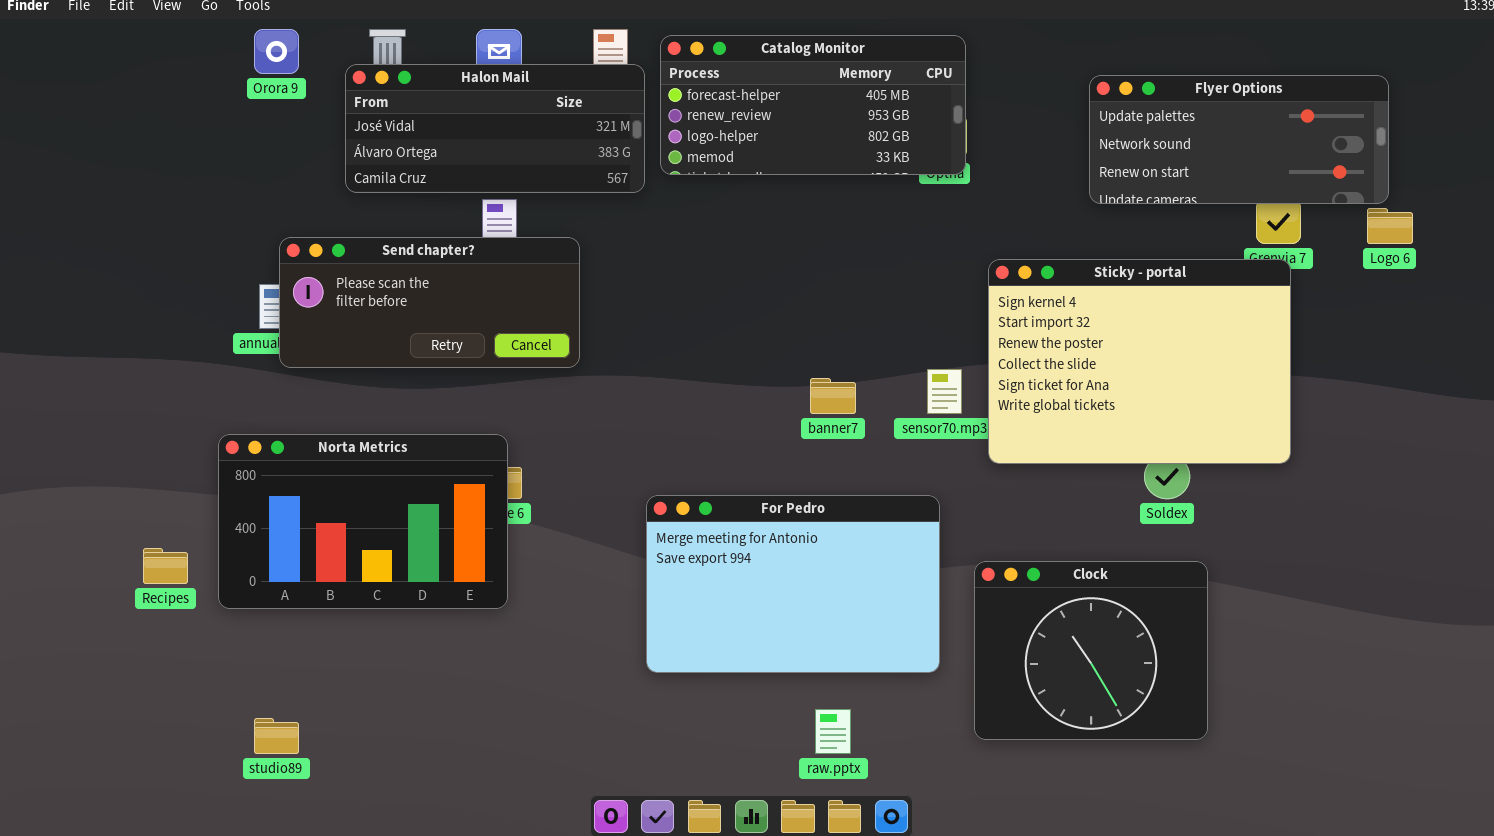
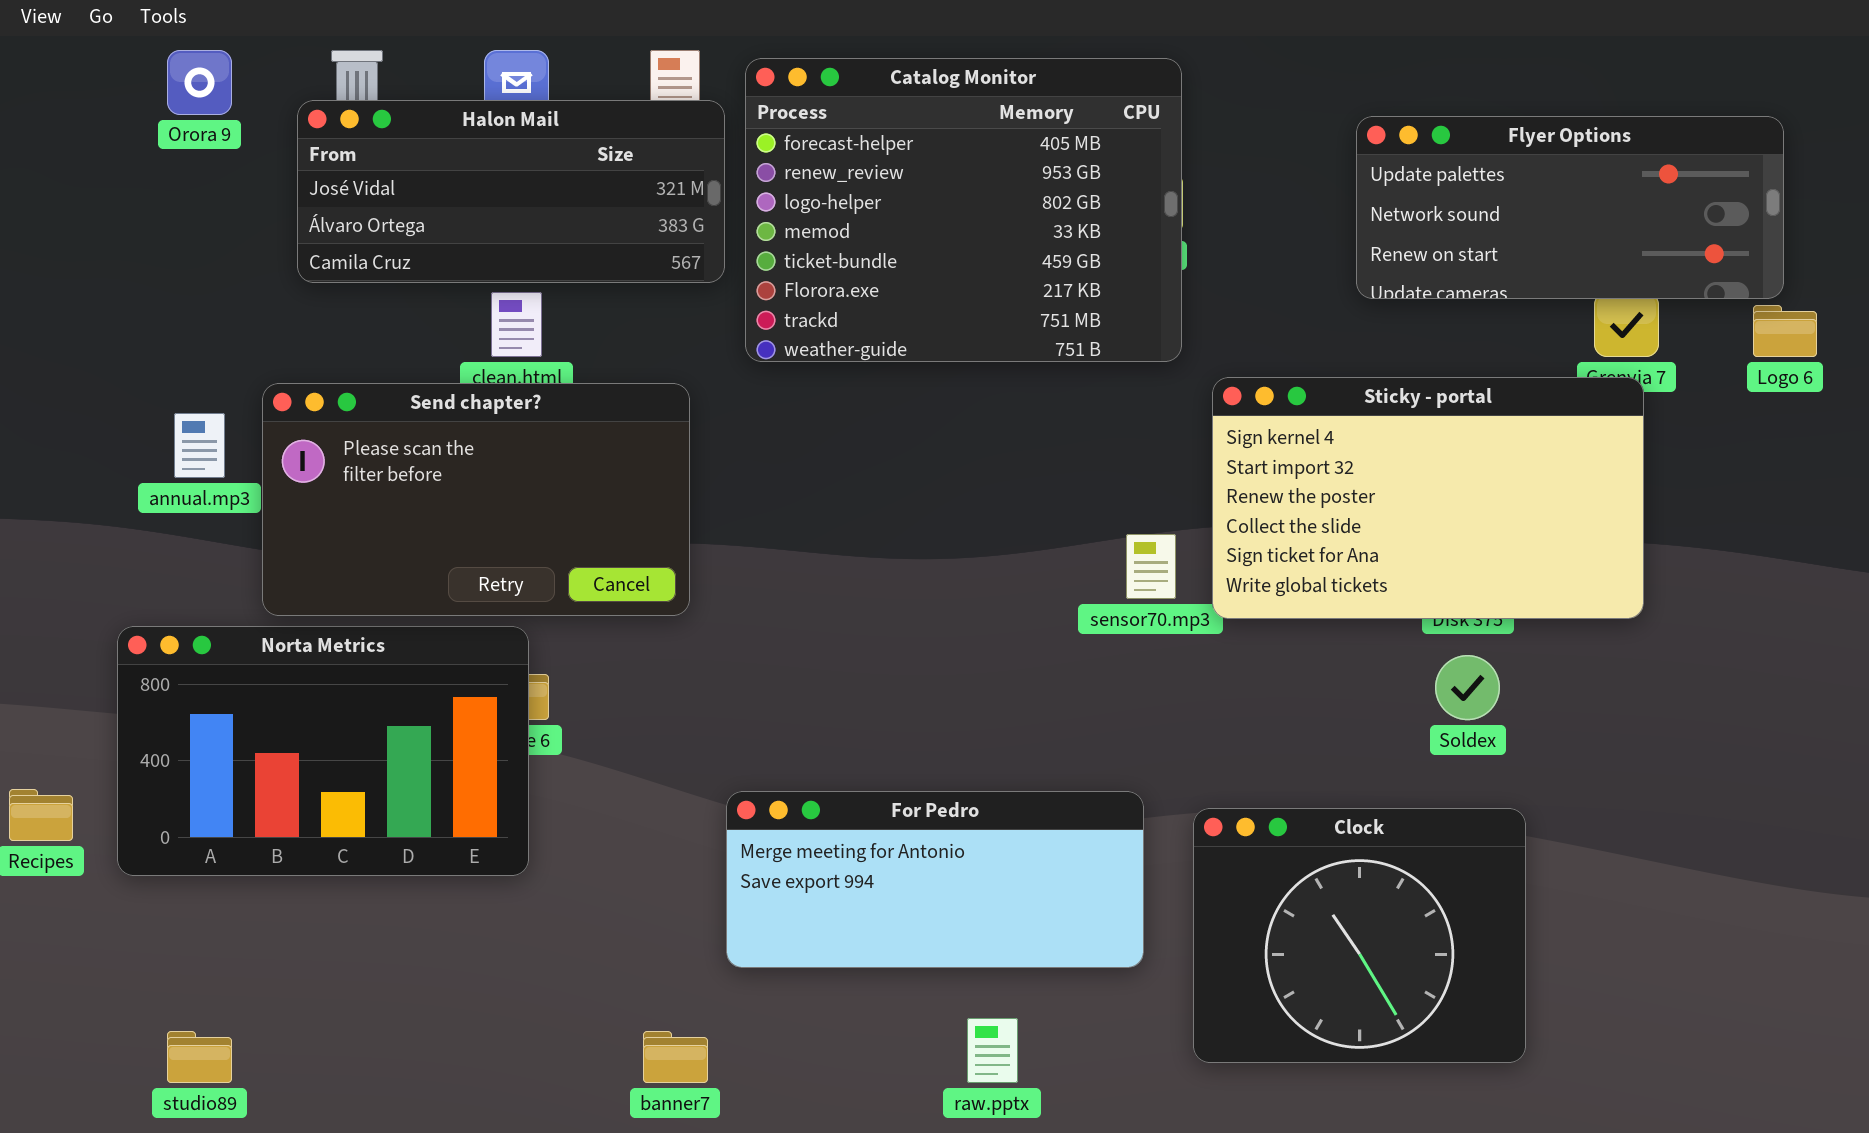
Catalog Monitor: [660,35,966,175] -> [745,58,1182,362], resized
Send chapter?: [279,237,580,368] -> [262,383,690,616], moved, resized
Sticky - portal: [988,259,1291,464] -> [1212,377,1644,619], resized
banner7: [810,378,856,414] -> [643,1031,708,1083], moved
For Pedro: [646,495,940,673] -> [726,791,1144,968], resized

